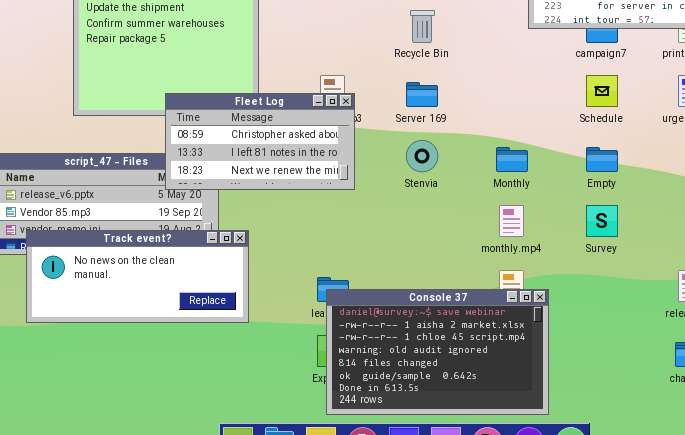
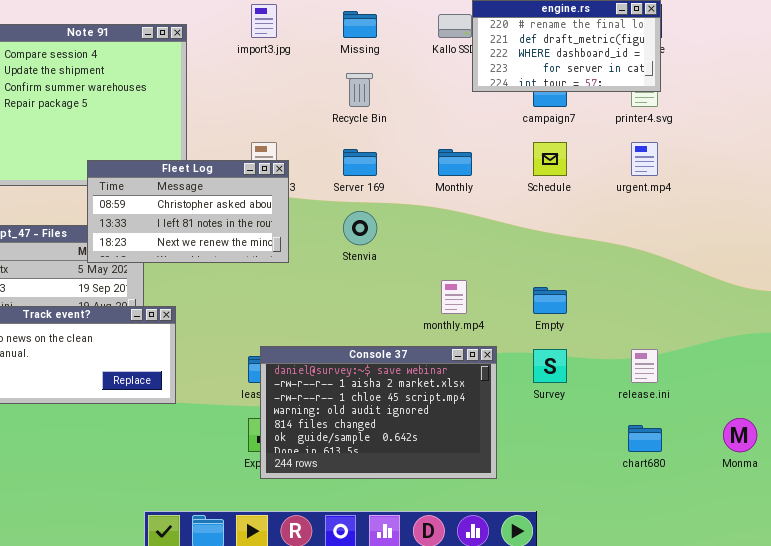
Monthly: [496,147,528,172] -> [438,149,472,176], moved
Empty: [586,147,618,172] -> [533,287,567,314], moved
Survey: [586,205,618,237] -> [533,349,567,383], moved
Console 37: [326,289,549,415] -> [260,346,497,479], moved

